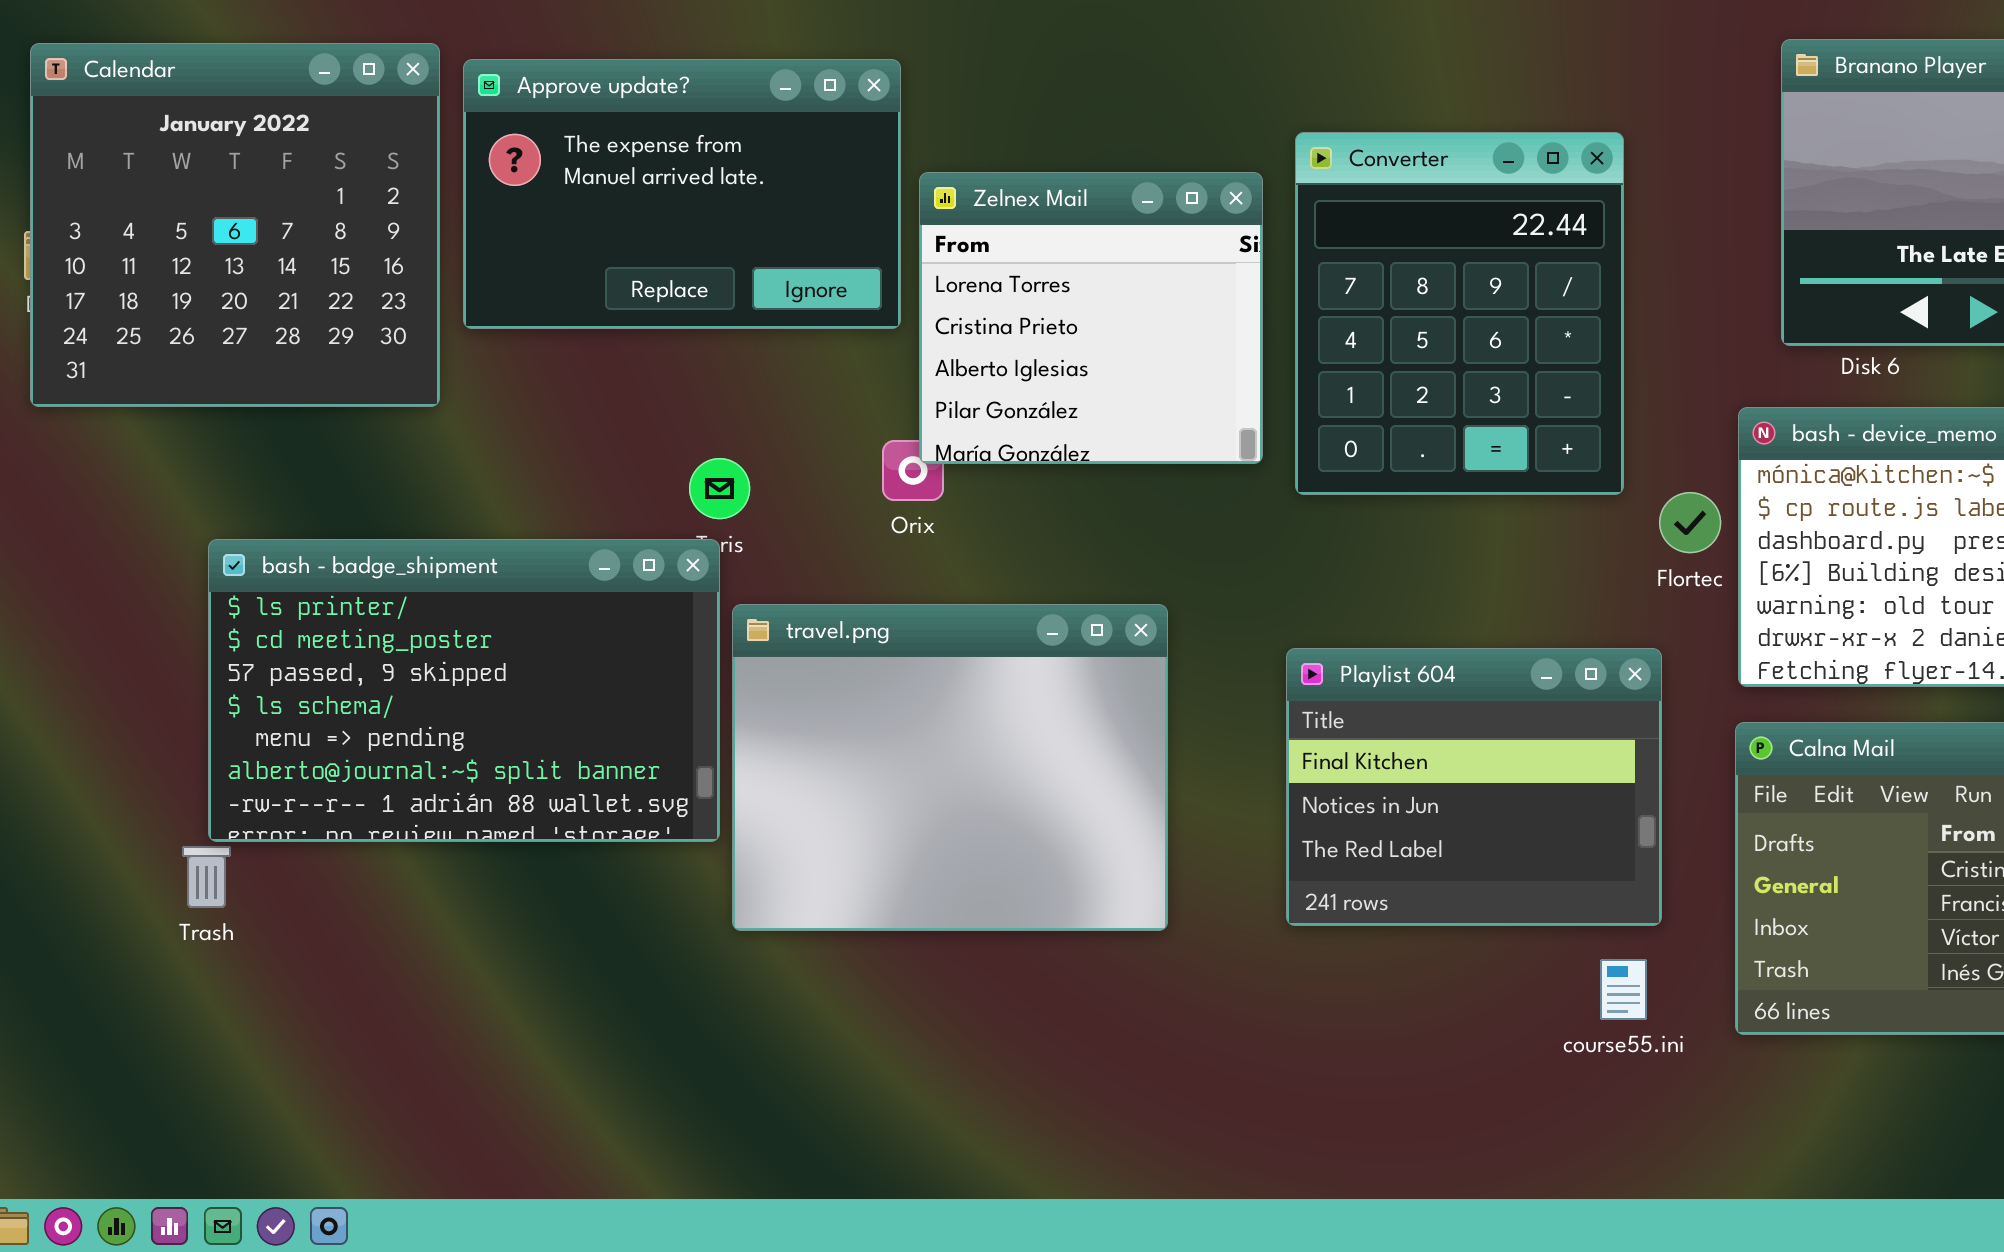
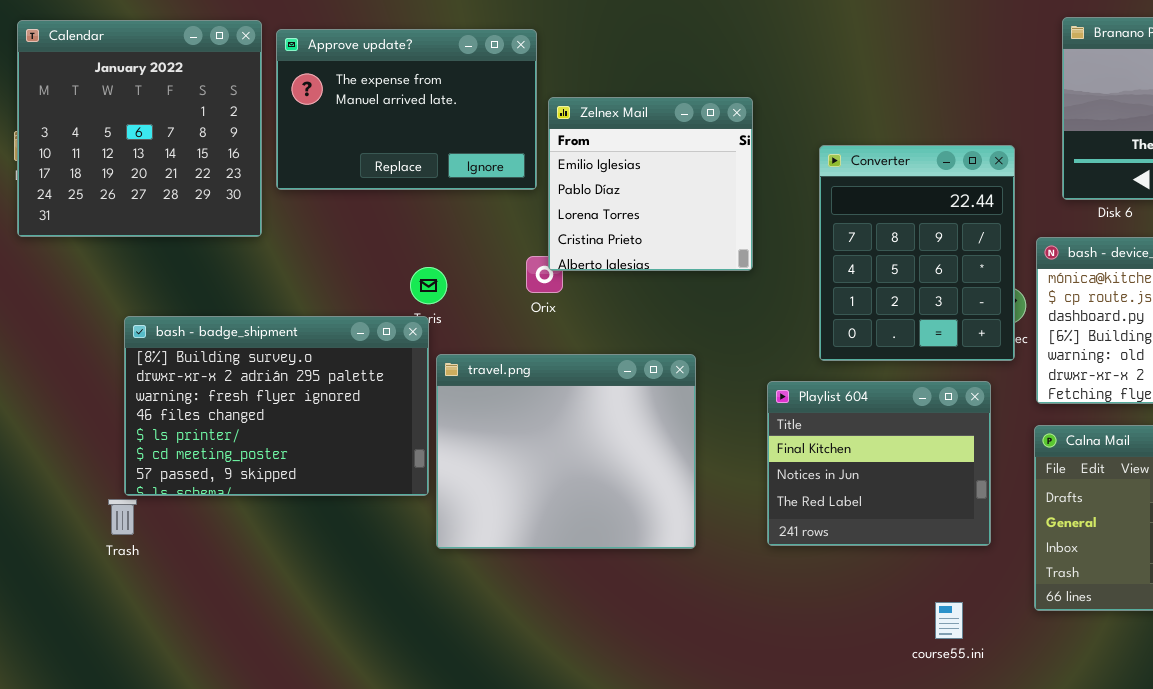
Converter: [1295,132,1624,495] -> [819,145,1015,361], moved
Zelnex Mail: [919,172,1263,464] -> [548,97,753,271], scrolled up 2 rows
bash - badge_shipment: [208,539,720,842] -> [124,316,429,496], scrolled up 4 rows
course55.ini: [1600,959,1647,1020] -> [935,602,963,639], moved

